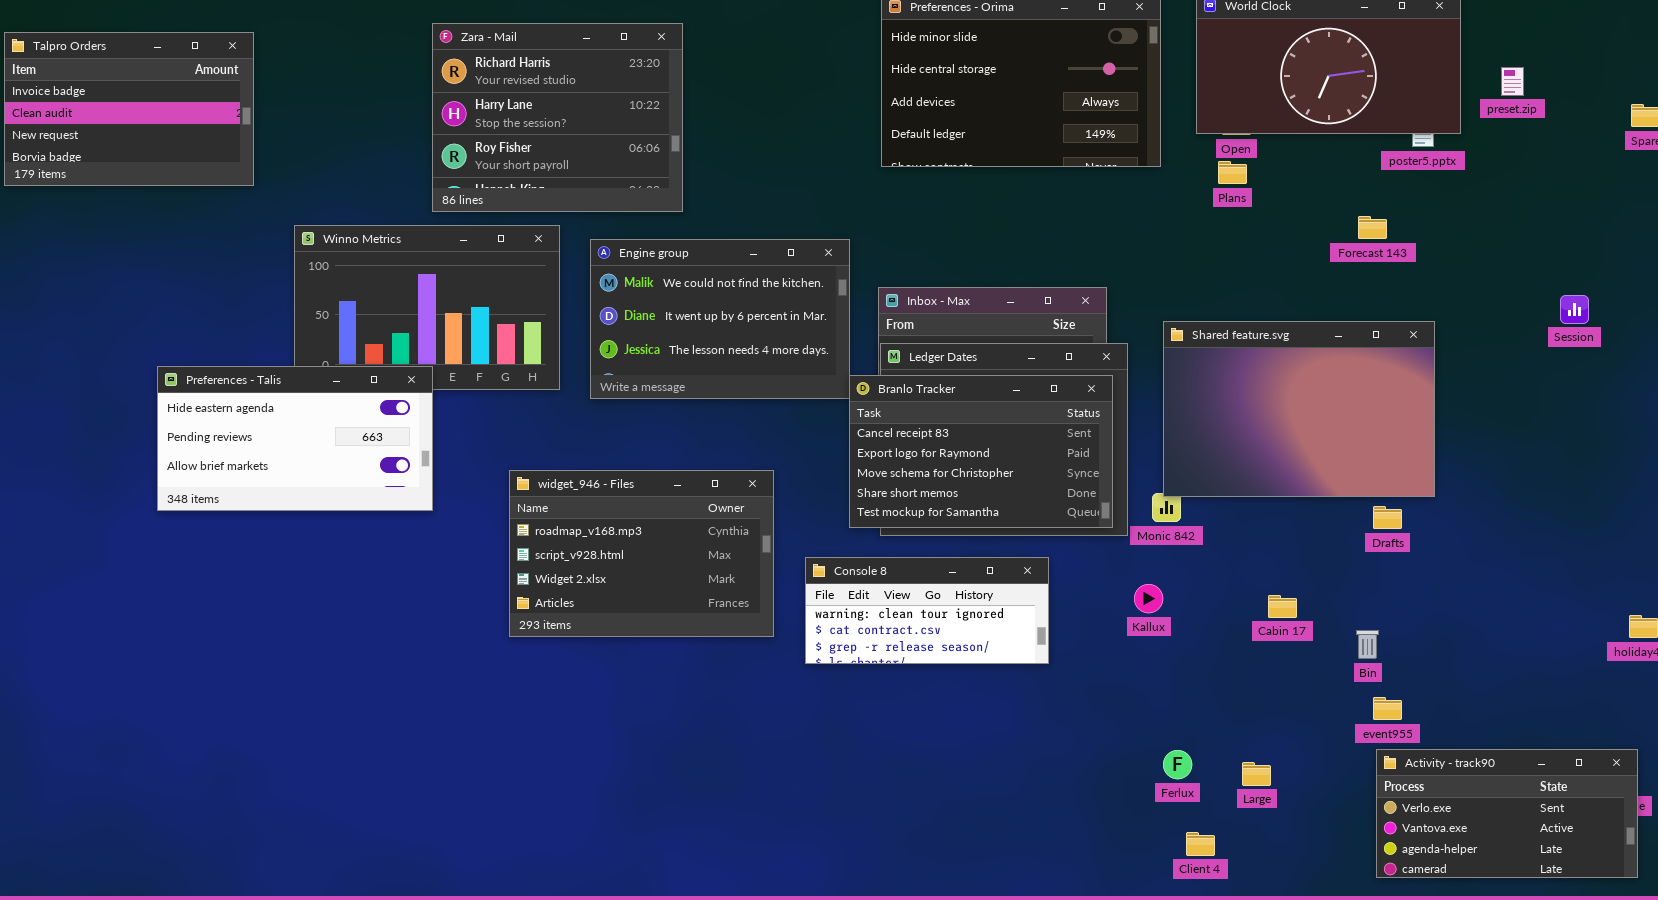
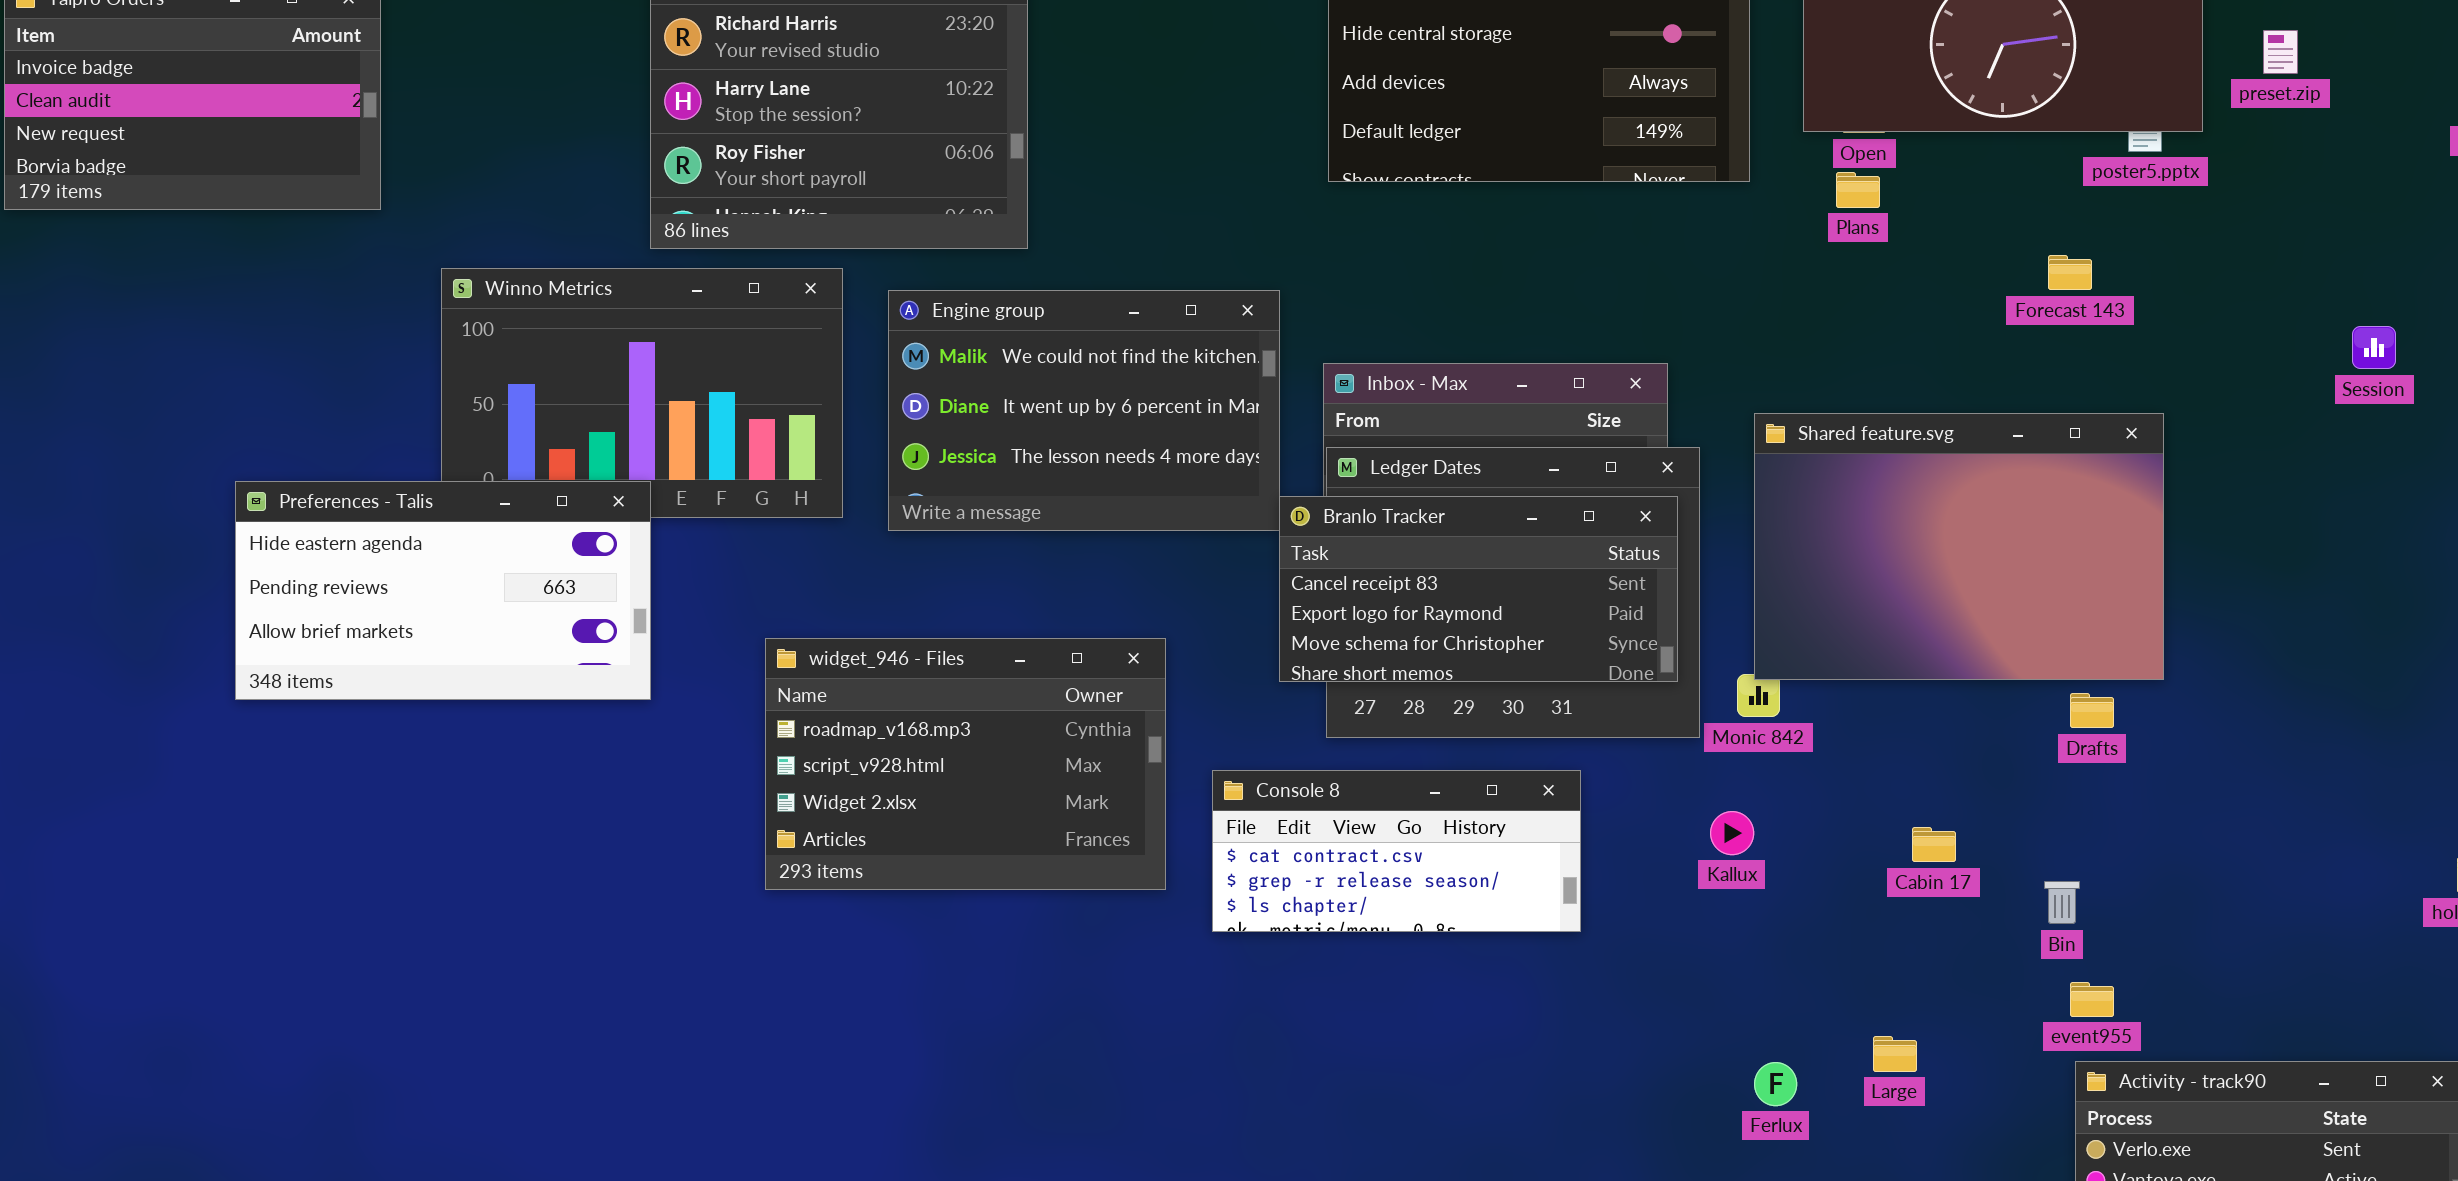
Session: [1560,295,1589,324] -> [2352,326,2396,369], moved
Branlo Tracker: [849,375,1113,528] -> [1279,496,1678,682], resized
Console 8: [805,557,1049,664] -> [1212,770,1581,932], scrolled down 1 row
Large: [1242,762,1271,786] -> [1873,1036,1917,1072], moved

